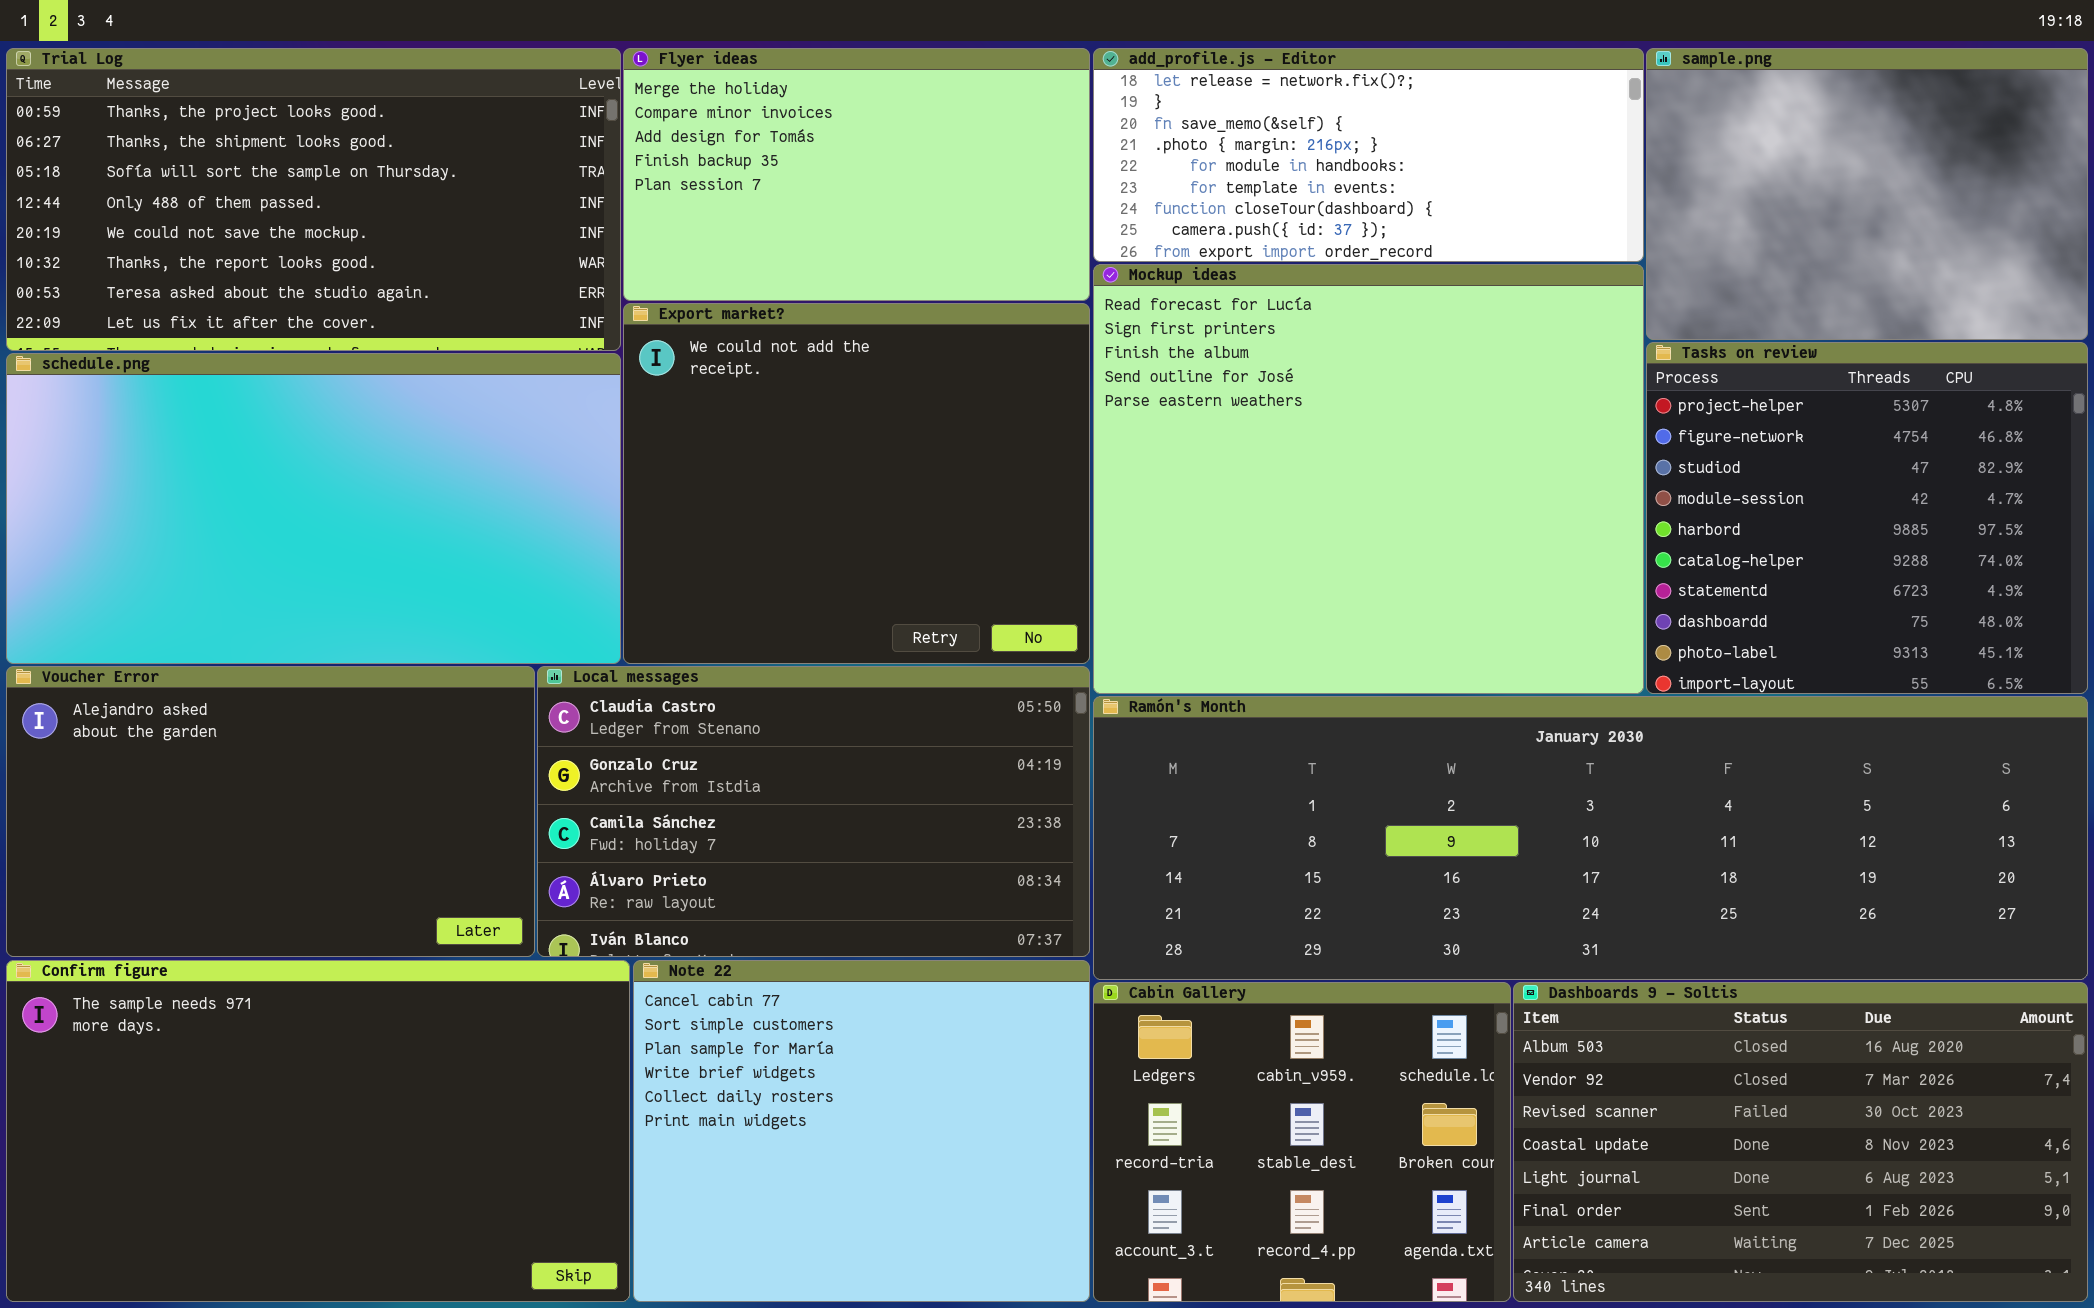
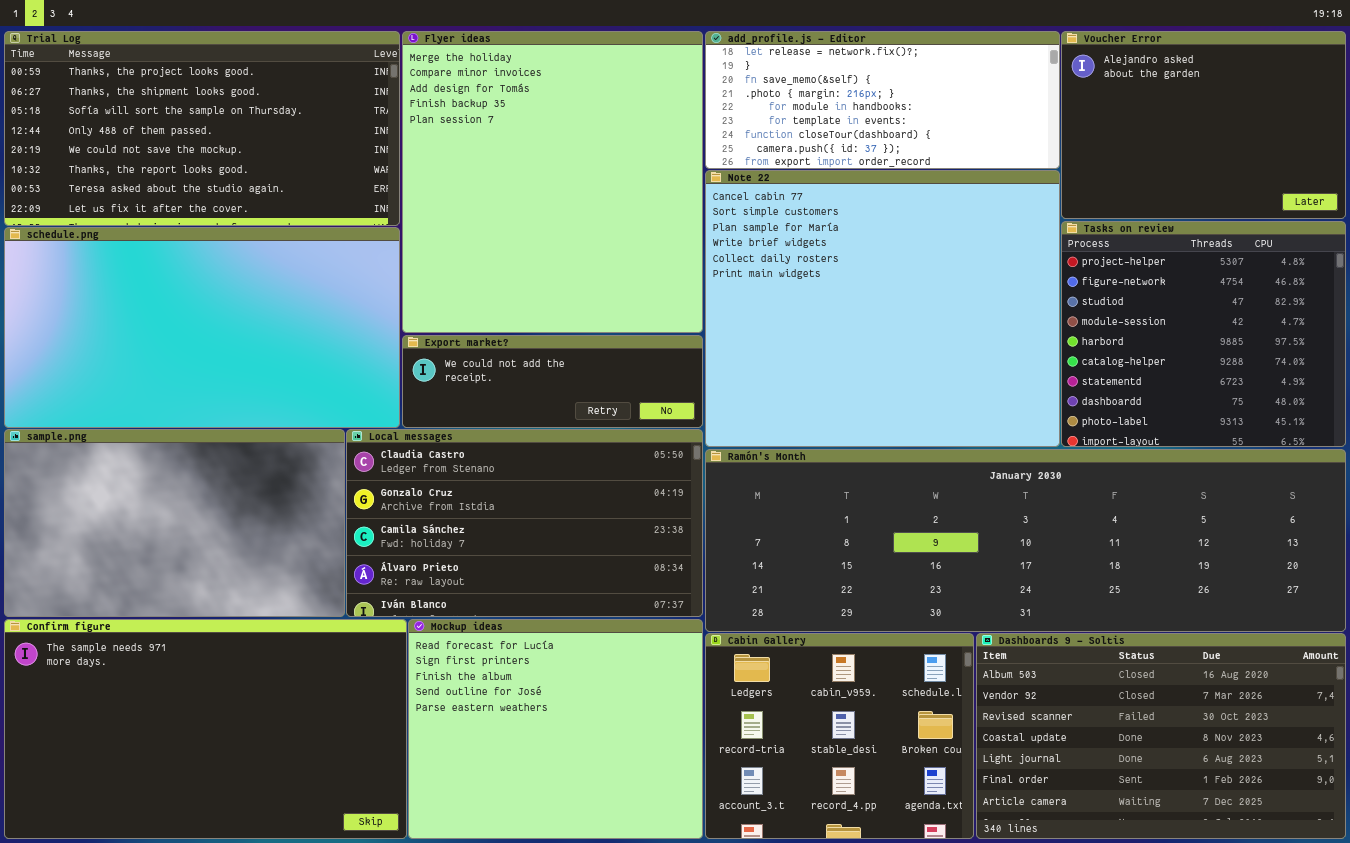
Flyer ideas: [623,48,1090,301] -> [402,31,703,333], resized
sample.png: [1646,48,2088,340] -> [4,429,345,617], moved, resized
Mockup ideas: [1093,264,1644,694] -> [408,619,703,839], moved, resized
Export market?: [623,303,1090,664] -> [402,335,703,428], resized
Voucher Error: [6,666,535,957] -> [1061,31,1346,219], moved, resized
Note 22: [633,960,1090,1302] -> [705,170,1060,447], moved, resized

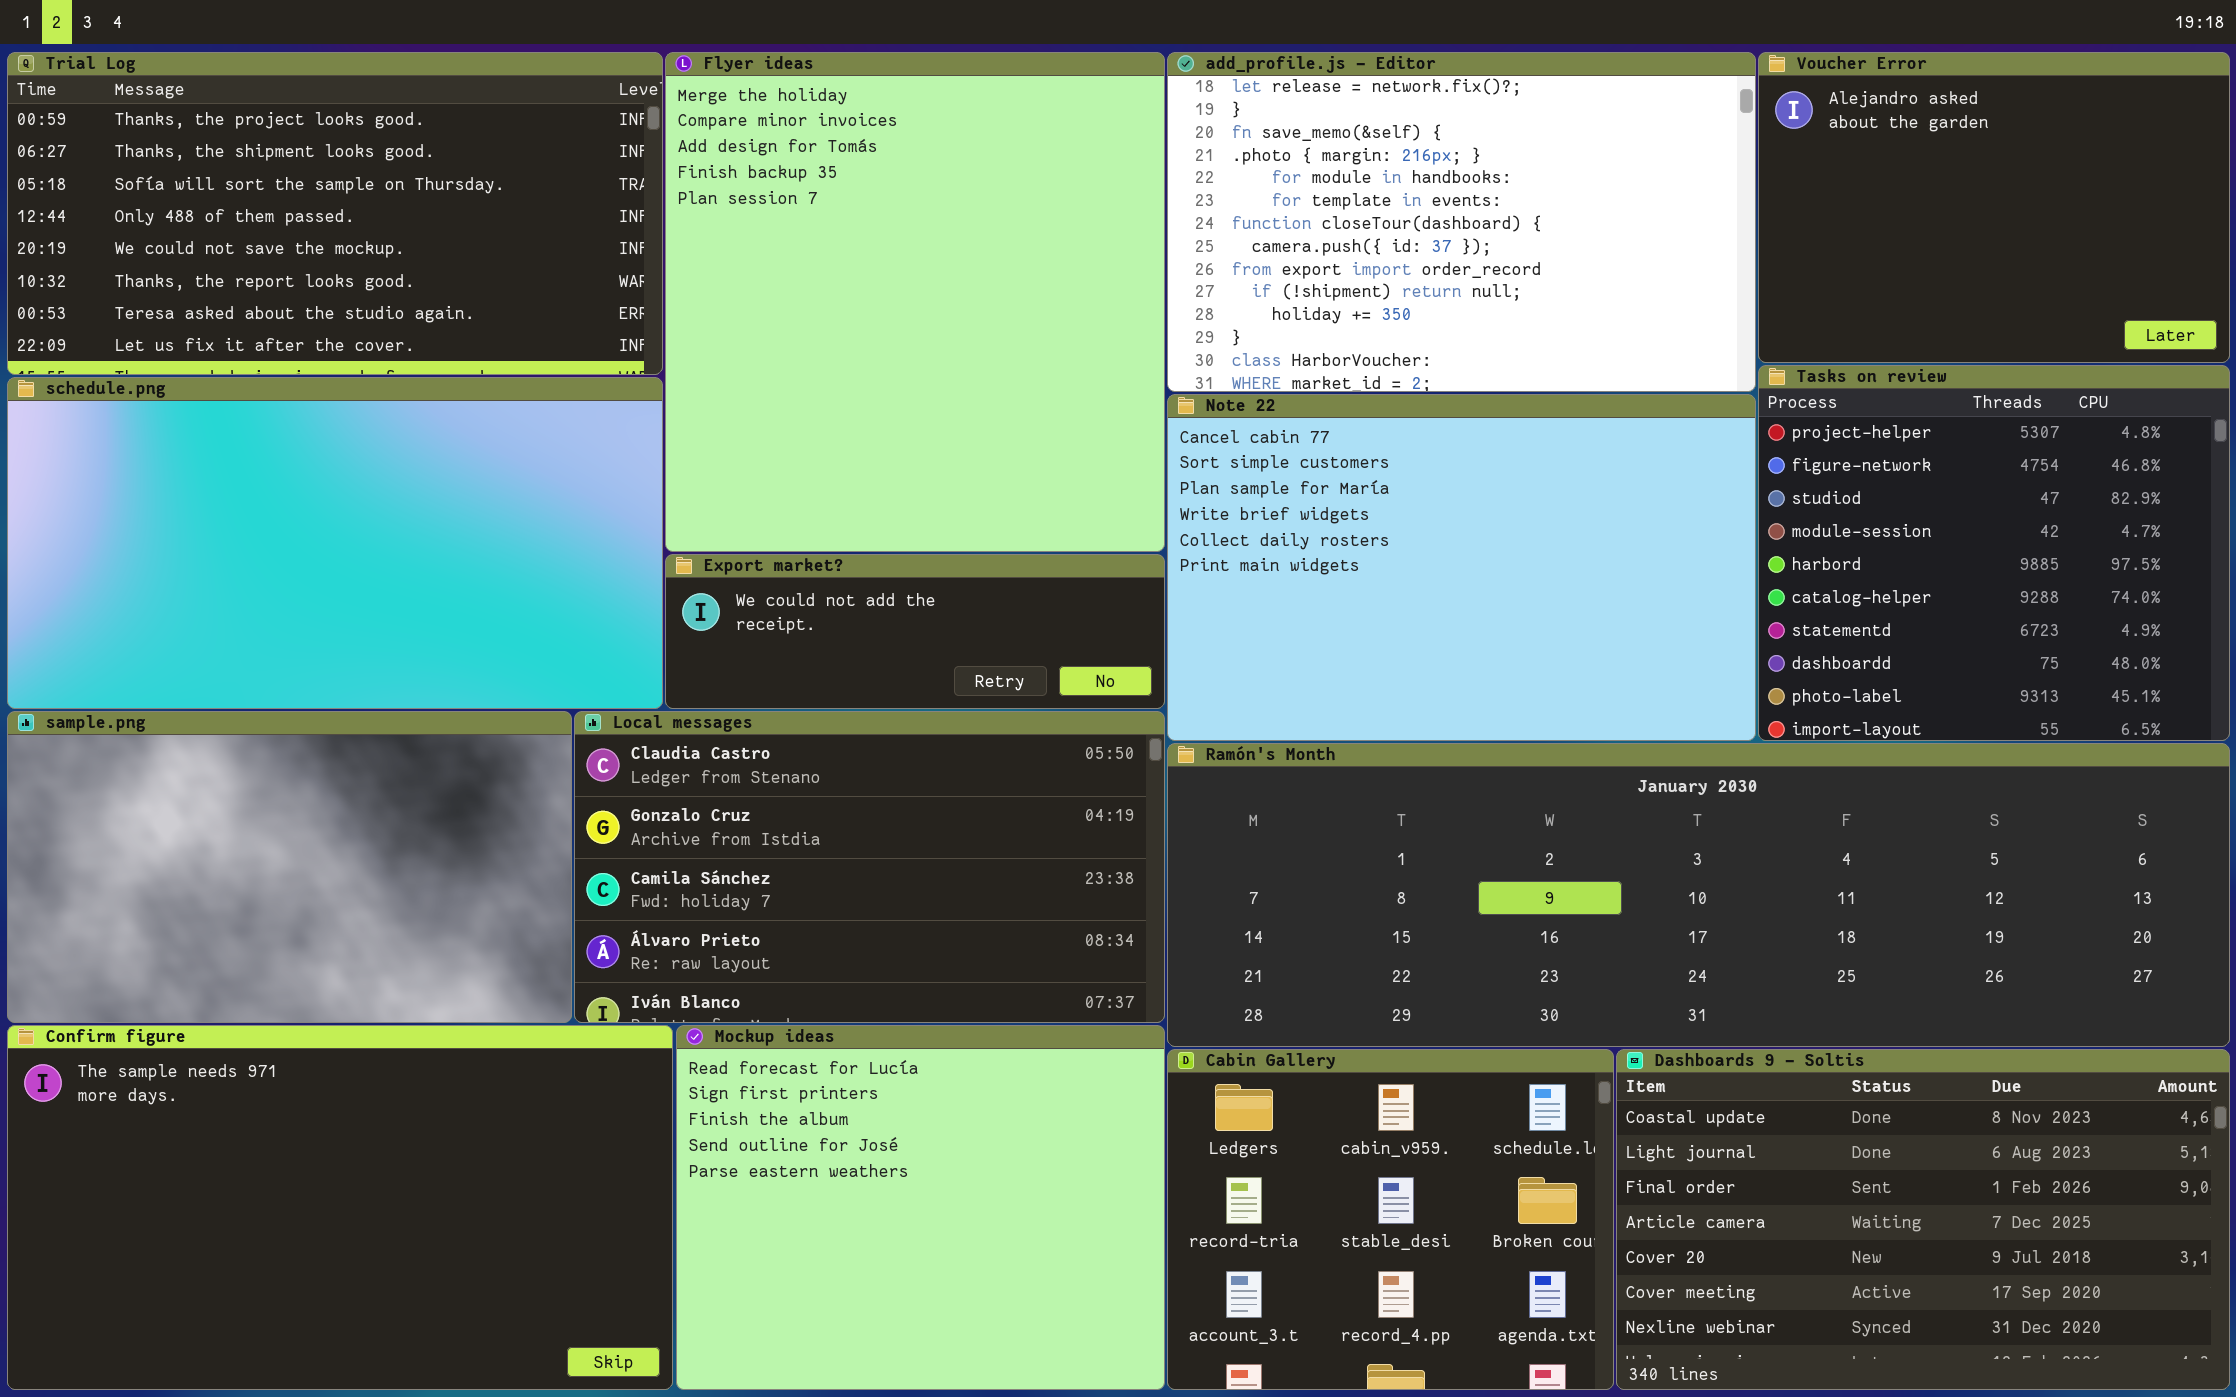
add_profile.js - Editor: [705,31,1060,169] -> [1167,52,1756,392], resized
Note 22: [705,170,1060,447] -> [1167,394,1756,741], resized
Dashboards 9 - Soltis: [976,633,1346,839] -> [1616,1049,2230,1390], scrolled down 3 rows

